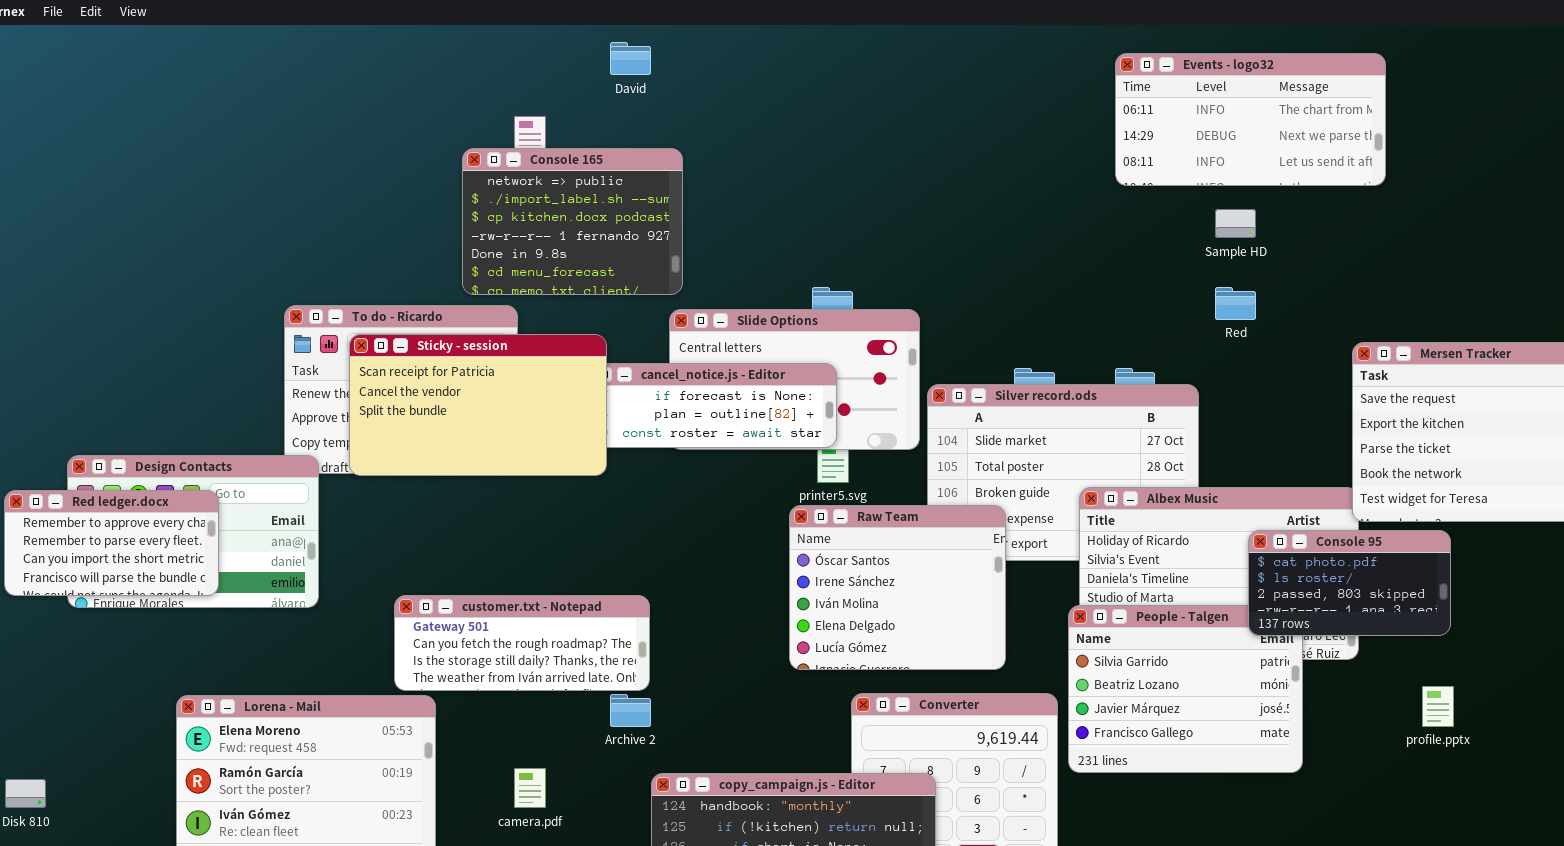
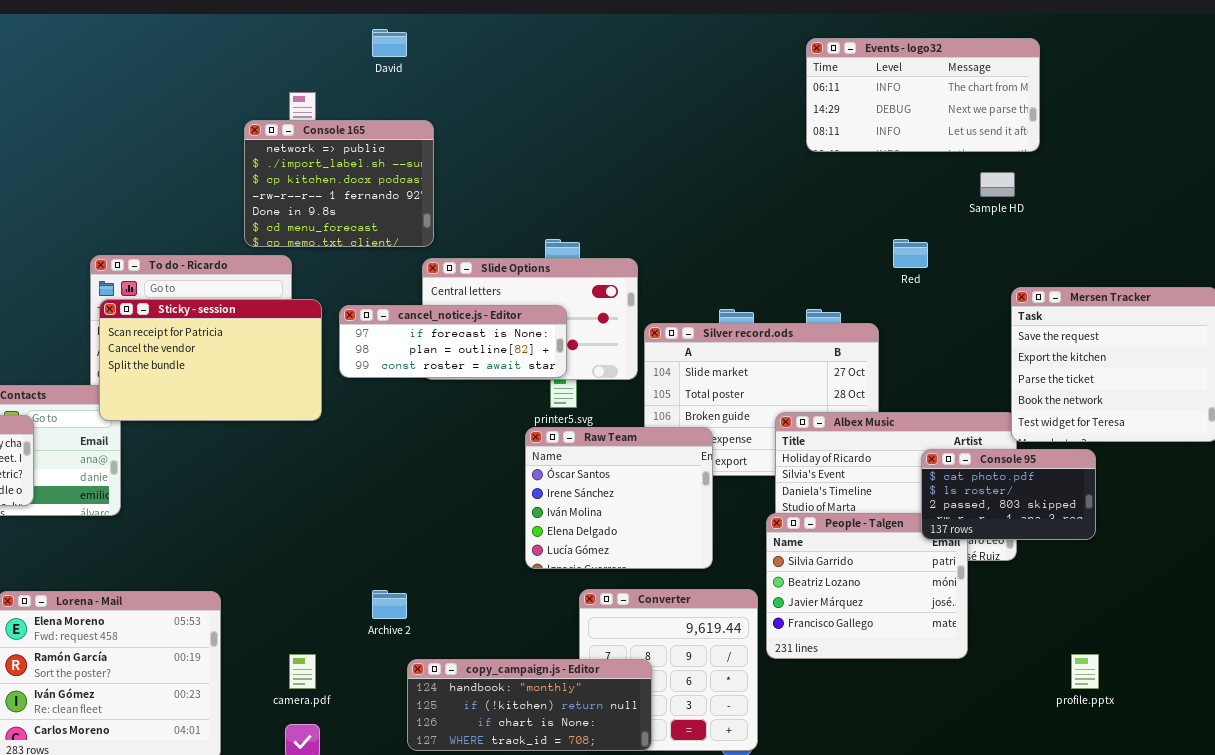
Sample HD: [1215,209,1256,238] -> [980,172,1015,197], moved
Sticky - session: [349,334,607,476] -> [99,299,322,421], moved
customer.txt - Notepad: [394,595,650,691] -> none, closed
profile.pptx: [1422,686,1454,727] -> [1071,654,1099,689], moved

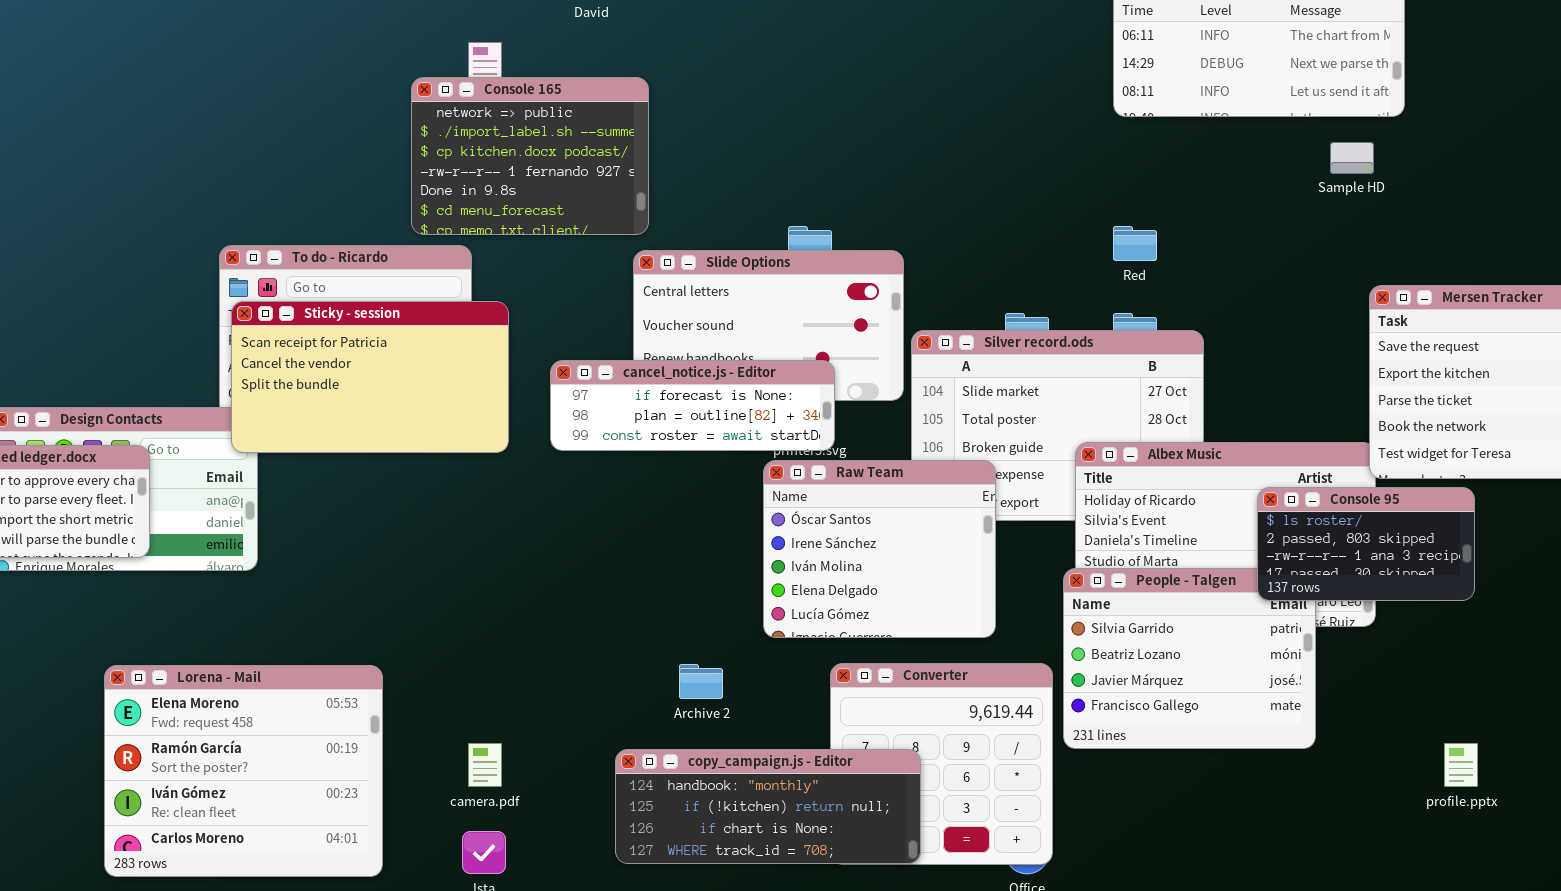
Red: [893,239,928,268] -> [1113,226,1157,261], moved
cancel_notice.js - Editor: [339,305,567,378] -> [550,360,835,451], moved
Console 95: [921,449,1096,540] -> [1257,487,1475,601], scrolled down 1 row
Archive 2: [372,590,407,619] -> [679,664,723,699], moved

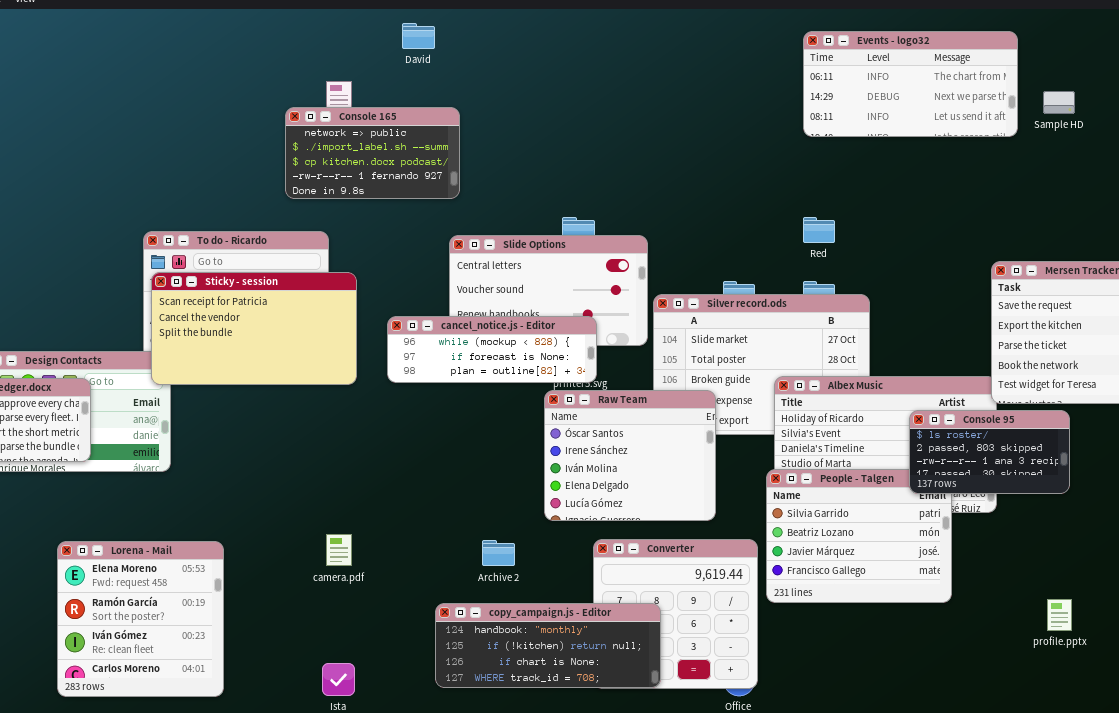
Console 165: [411,77,649,235] -> [285,107,460,199], resized
Sample HD: [1330,142,1374,174] -> [1043,91,1075,114], moved
cancel_notice.js - Editor: [550,360,835,451] -> [387,316,597,383], scrolled up 1 row
Lorena - Mail: [104,665,383,877] -> [57,541,224,697], resized
camera.pdf: [468,743,502,787] -> [326,534,352,566], moved

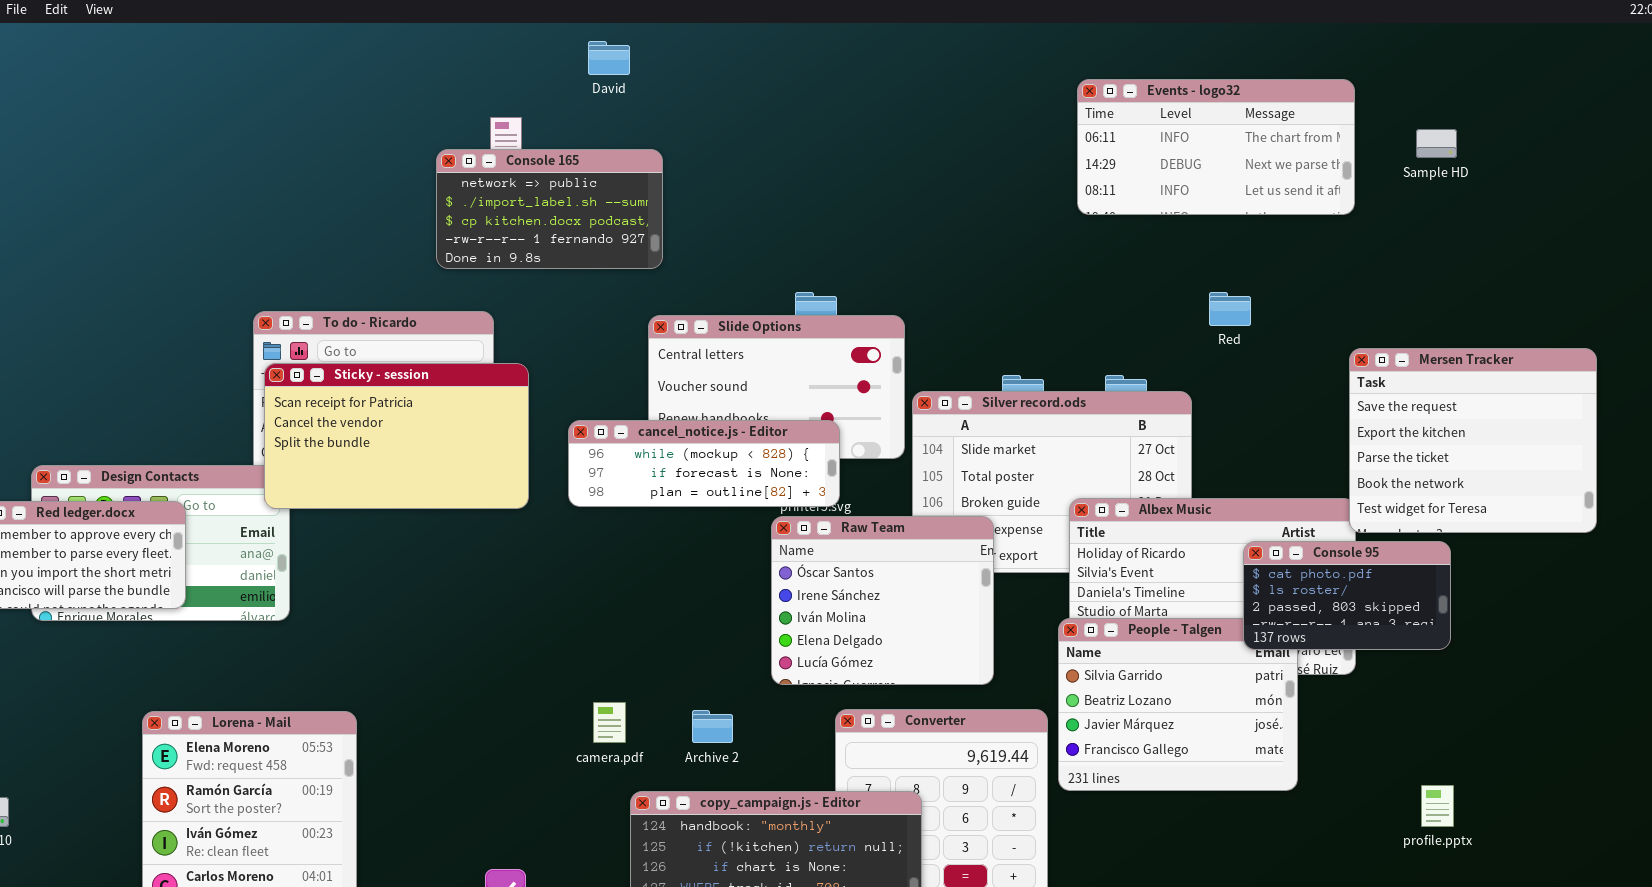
Events - logo32: [803,31,1018,137] -> [1077,79,1355,215], moved
Red: [803,217,835,243] -> [1209,292,1251,326], moved
Console 95: [909,410,1070,494] -> [1243,541,1451,650], scrolled up 1 row
camera.pdf: [326,534,352,566] -> [593,702,626,743], moved

